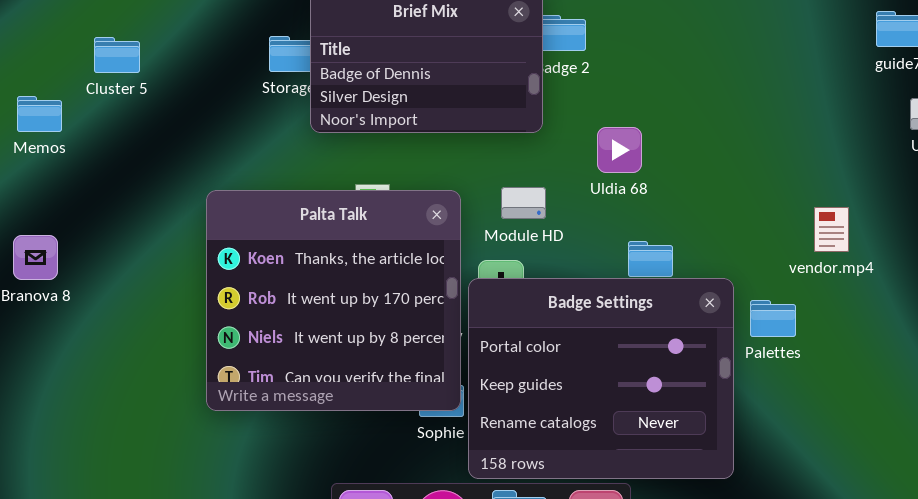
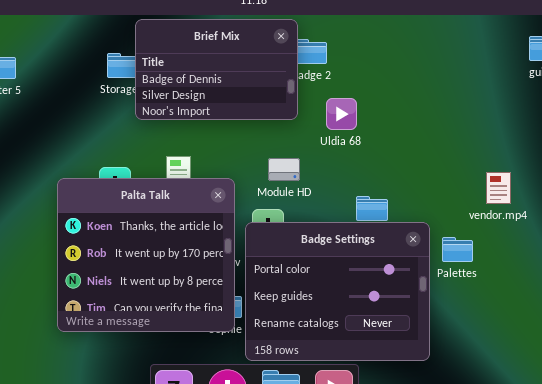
Uldia 68: [597,127,642,173] -> [326,98,357,130], moved
Palta Talk: [206,190,461,411] -> [57,178,235,332], moved

